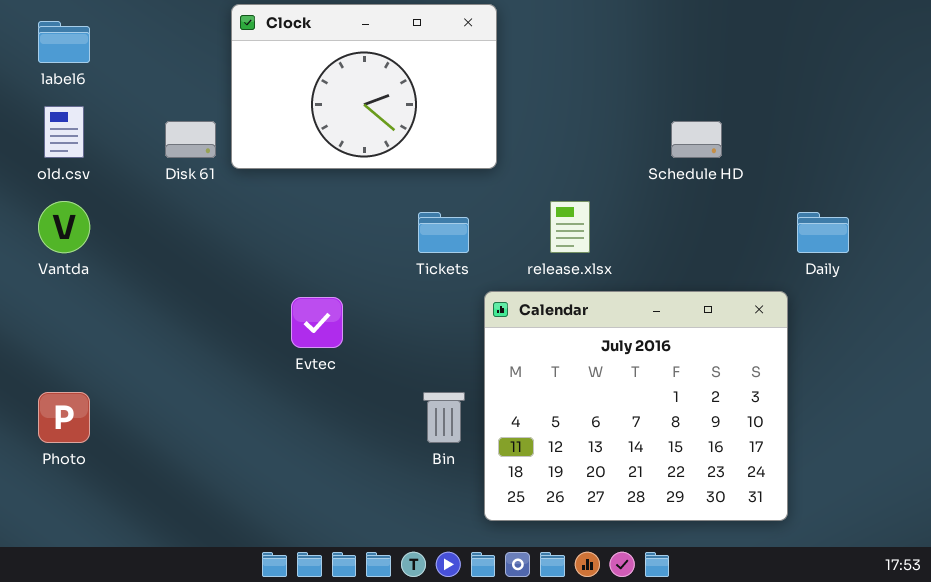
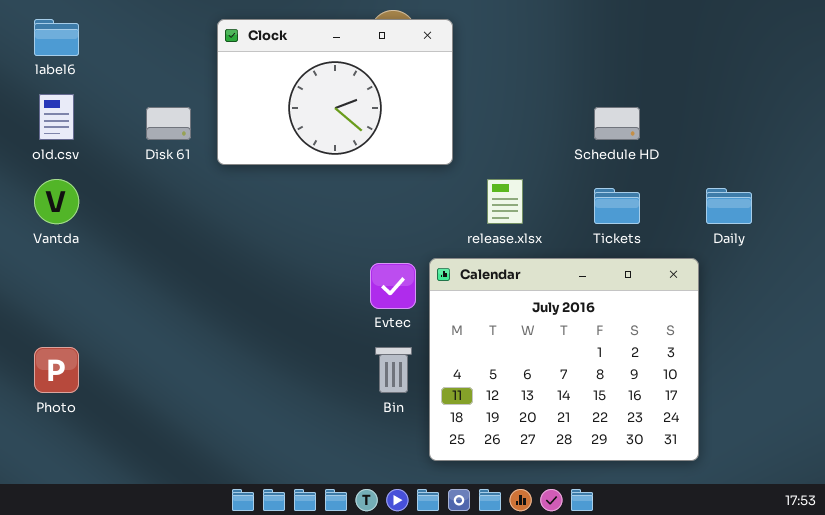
Clock: [231,4,497,169] -> [217,19,453,165], moved
Tickets: [418,212,469,253] -> [594,188,640,224], moved
Evtec: [291,297,343,348] -> [370,263,416,309], moved

